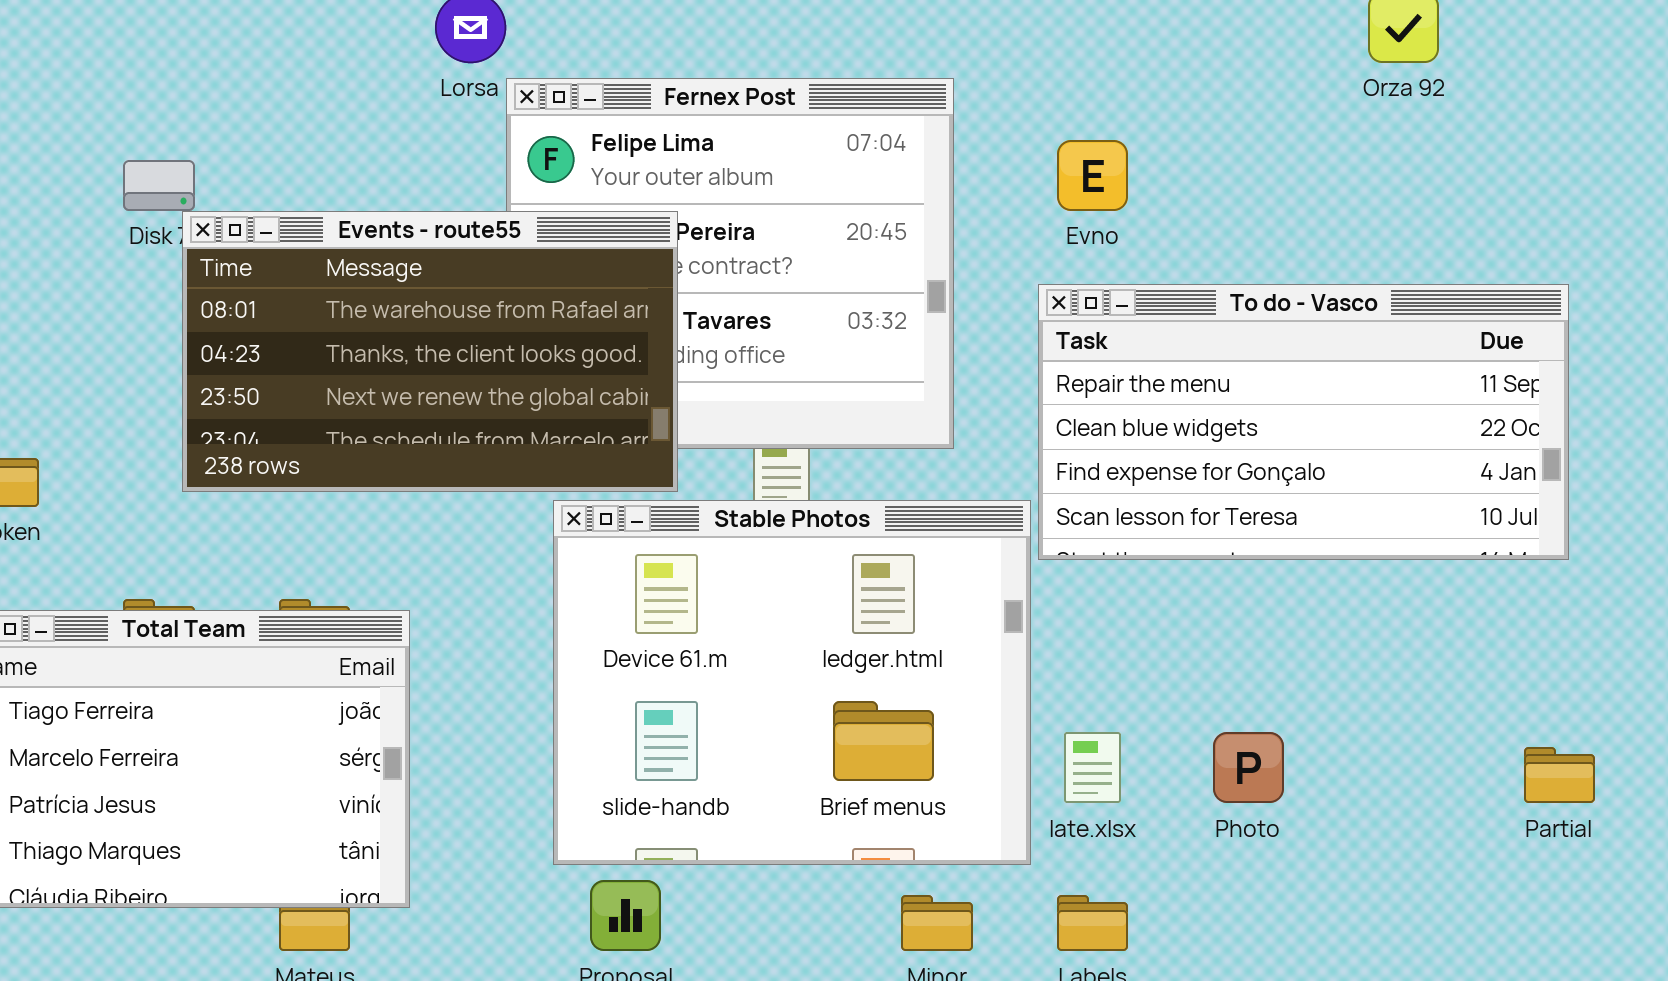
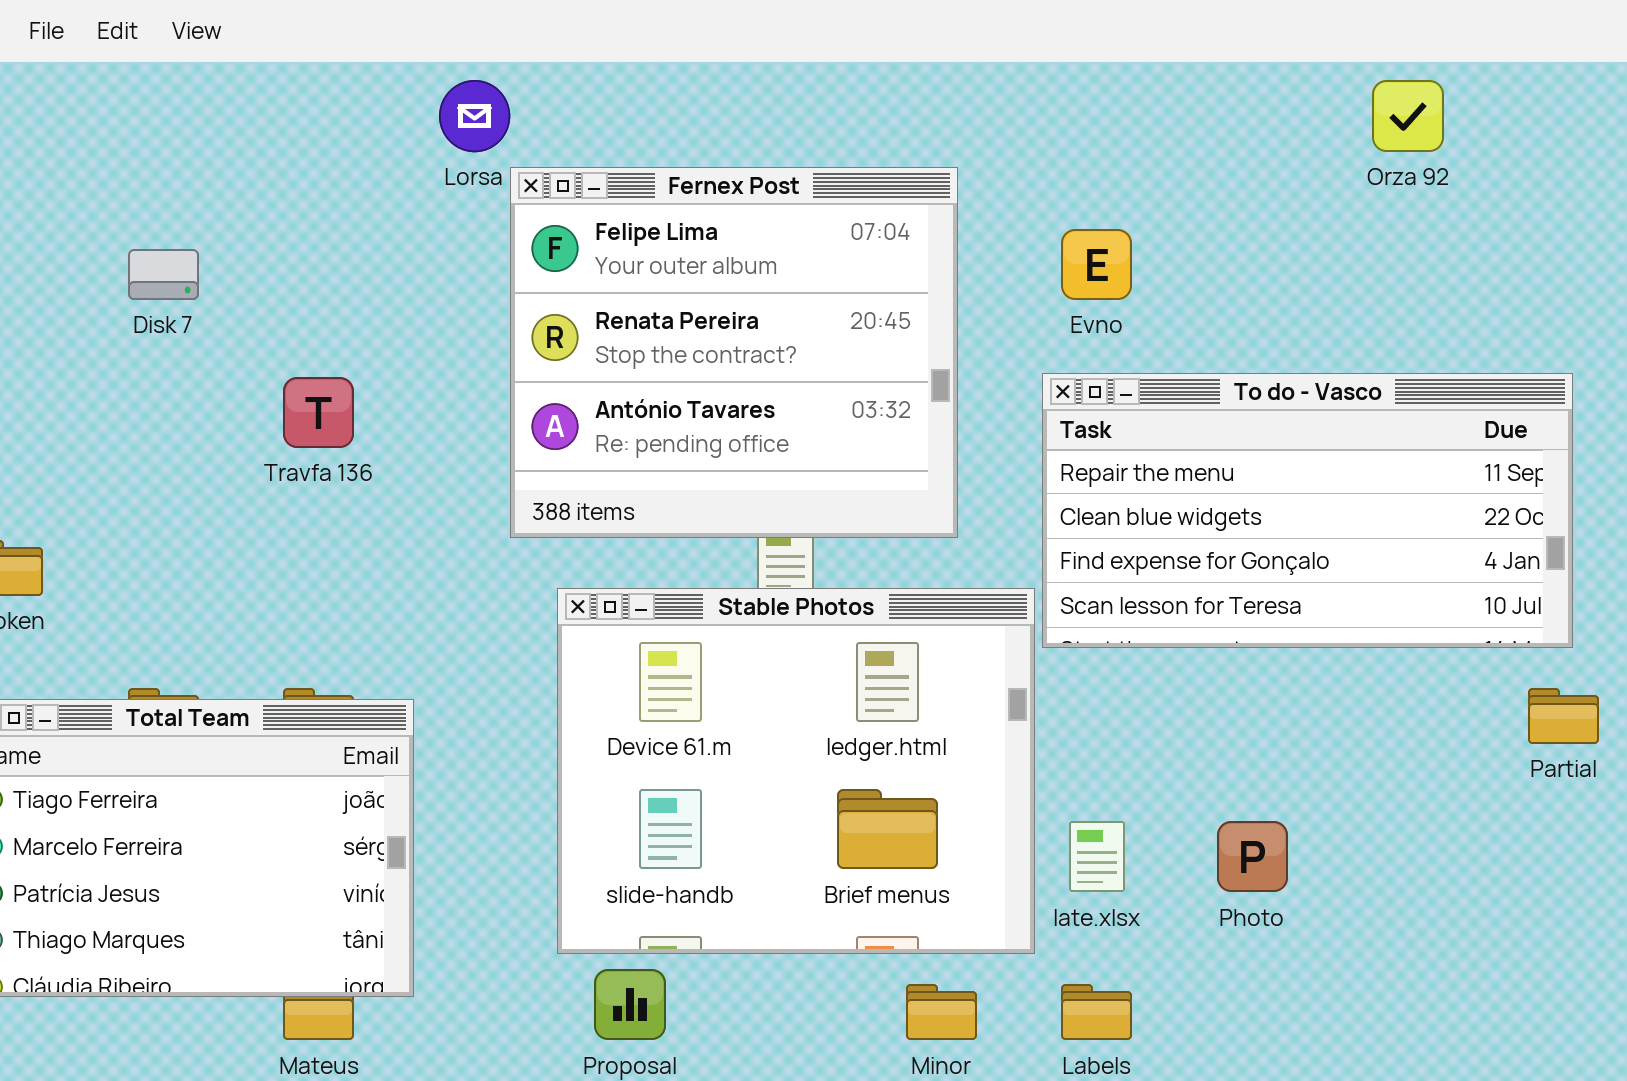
Events - route55: [182,211,678,492] -> none, closed
Partial: [1524,747,1595,803] -> [1528,688,1599,744], moved

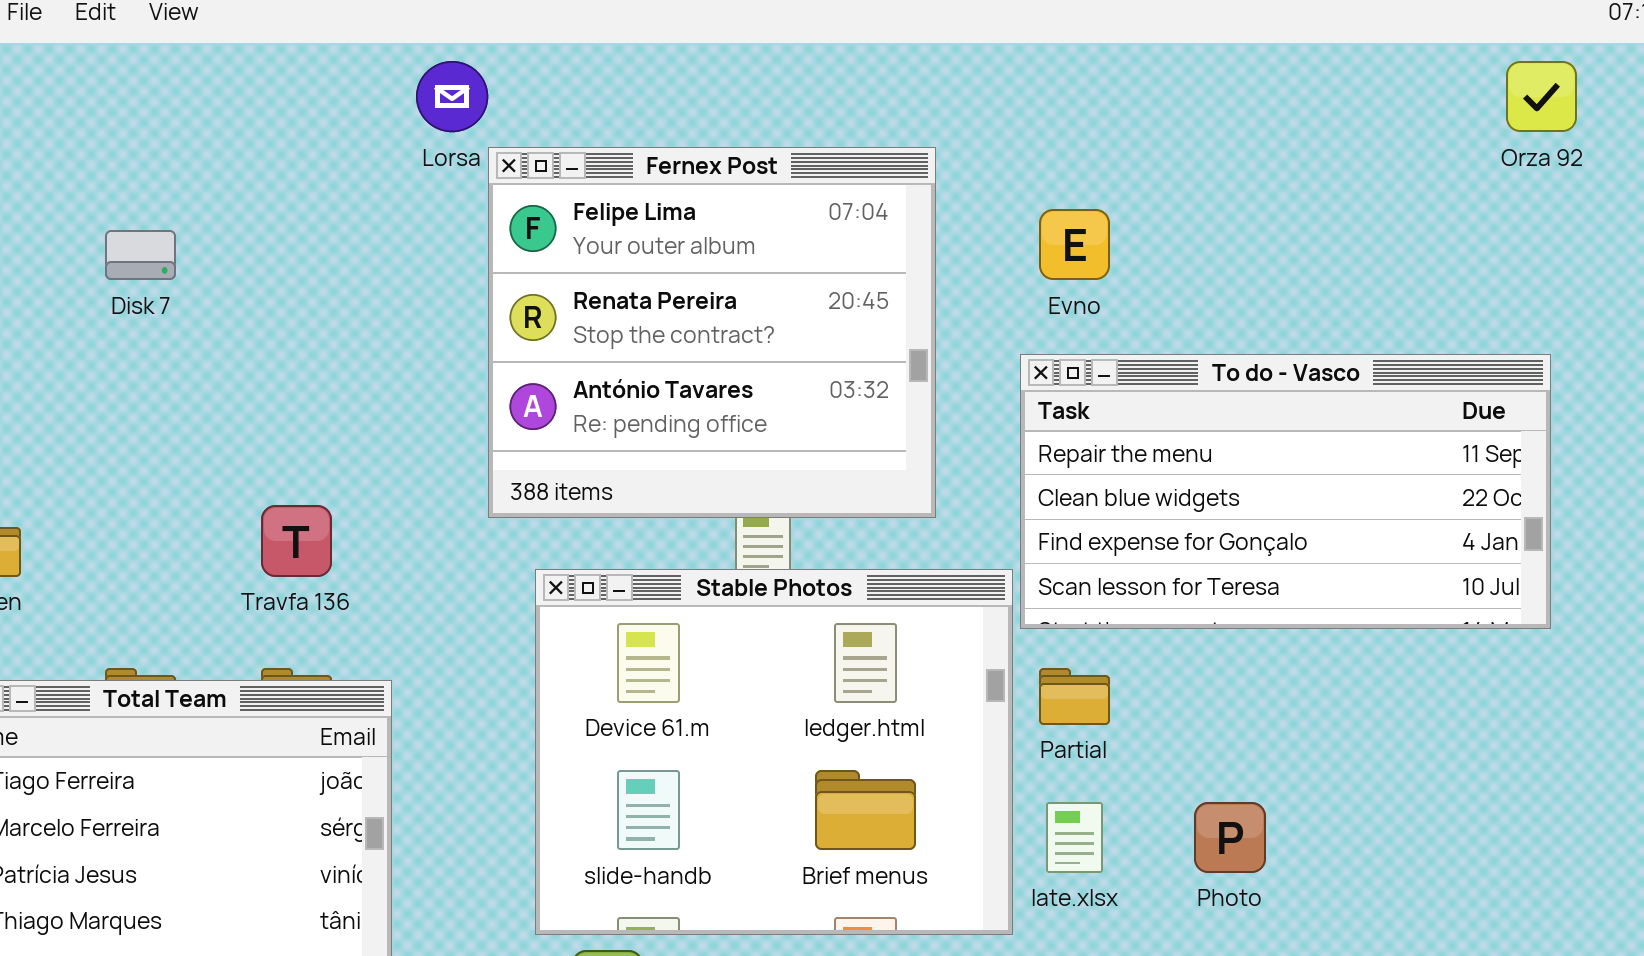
Orza 92: [1372,80,1444,152] -> [1506,61,1577,132], moved
Travfa 136: [283,377,354,448] -> [261,505,332,577], moved
Partial: [1528,688,1599,744] -> [1039,668,1110,725], moved

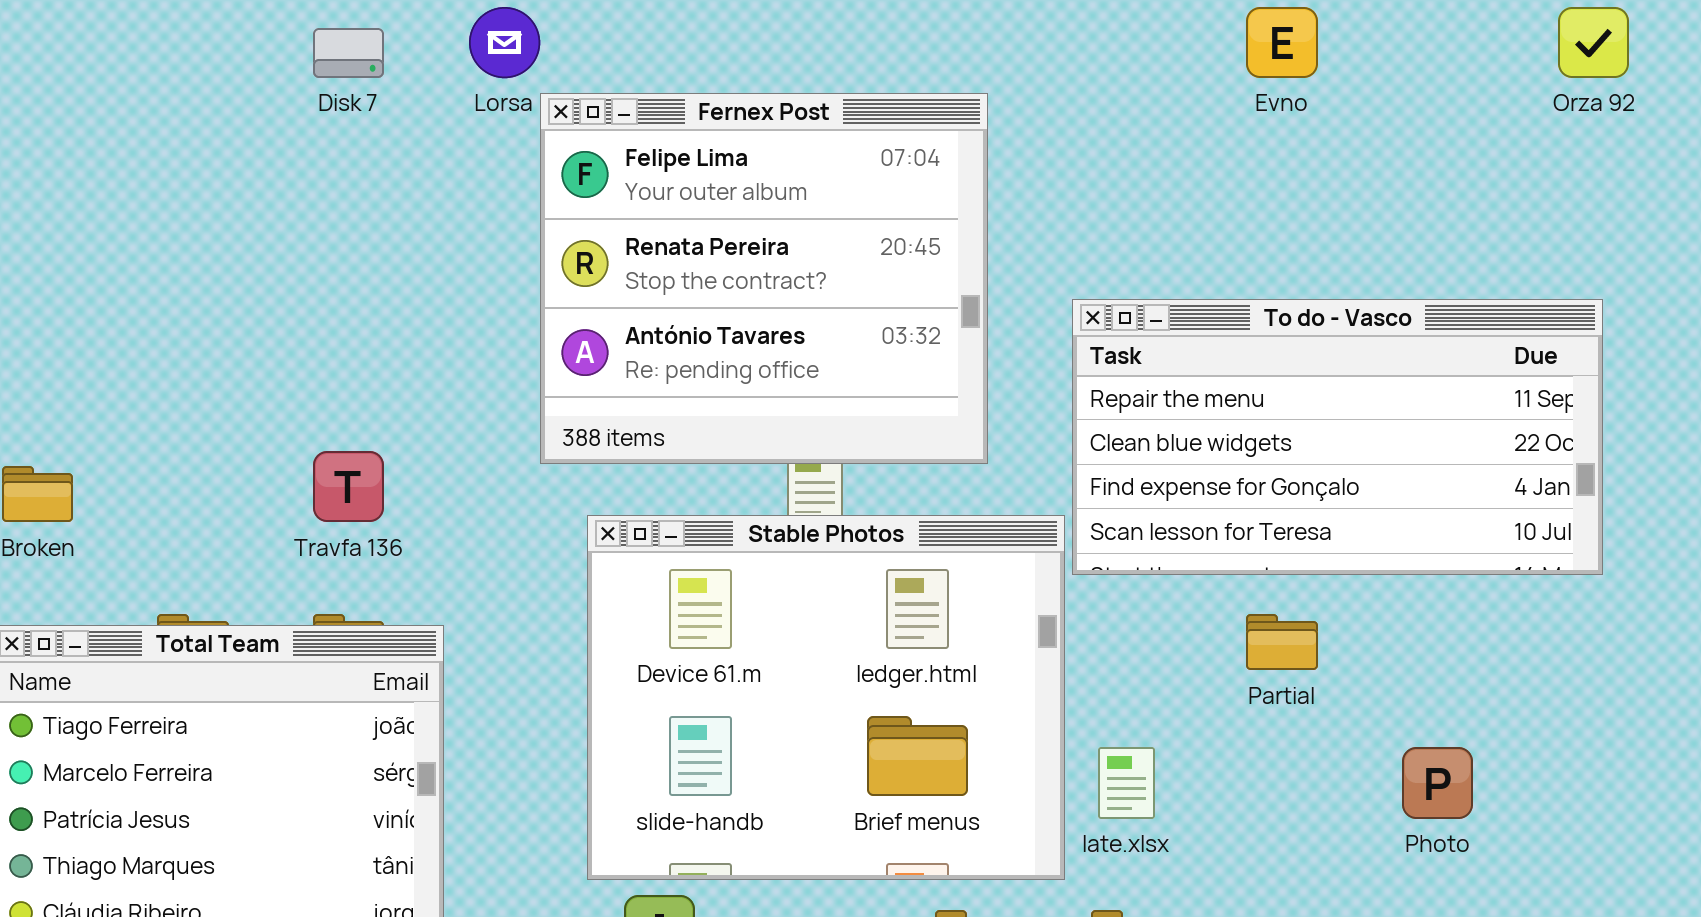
Evno: [1039,209,1110,280] -> [1246,7,1318,78], moved
Disk 7: [105,230,176,280] -> [313,28,384,78], moved
Partial: [1039,668,1110,725] -> [1246,614,1318,670], moved
Photo: [1194,802,1266,873] -> [1402,747,1473,819], moved

